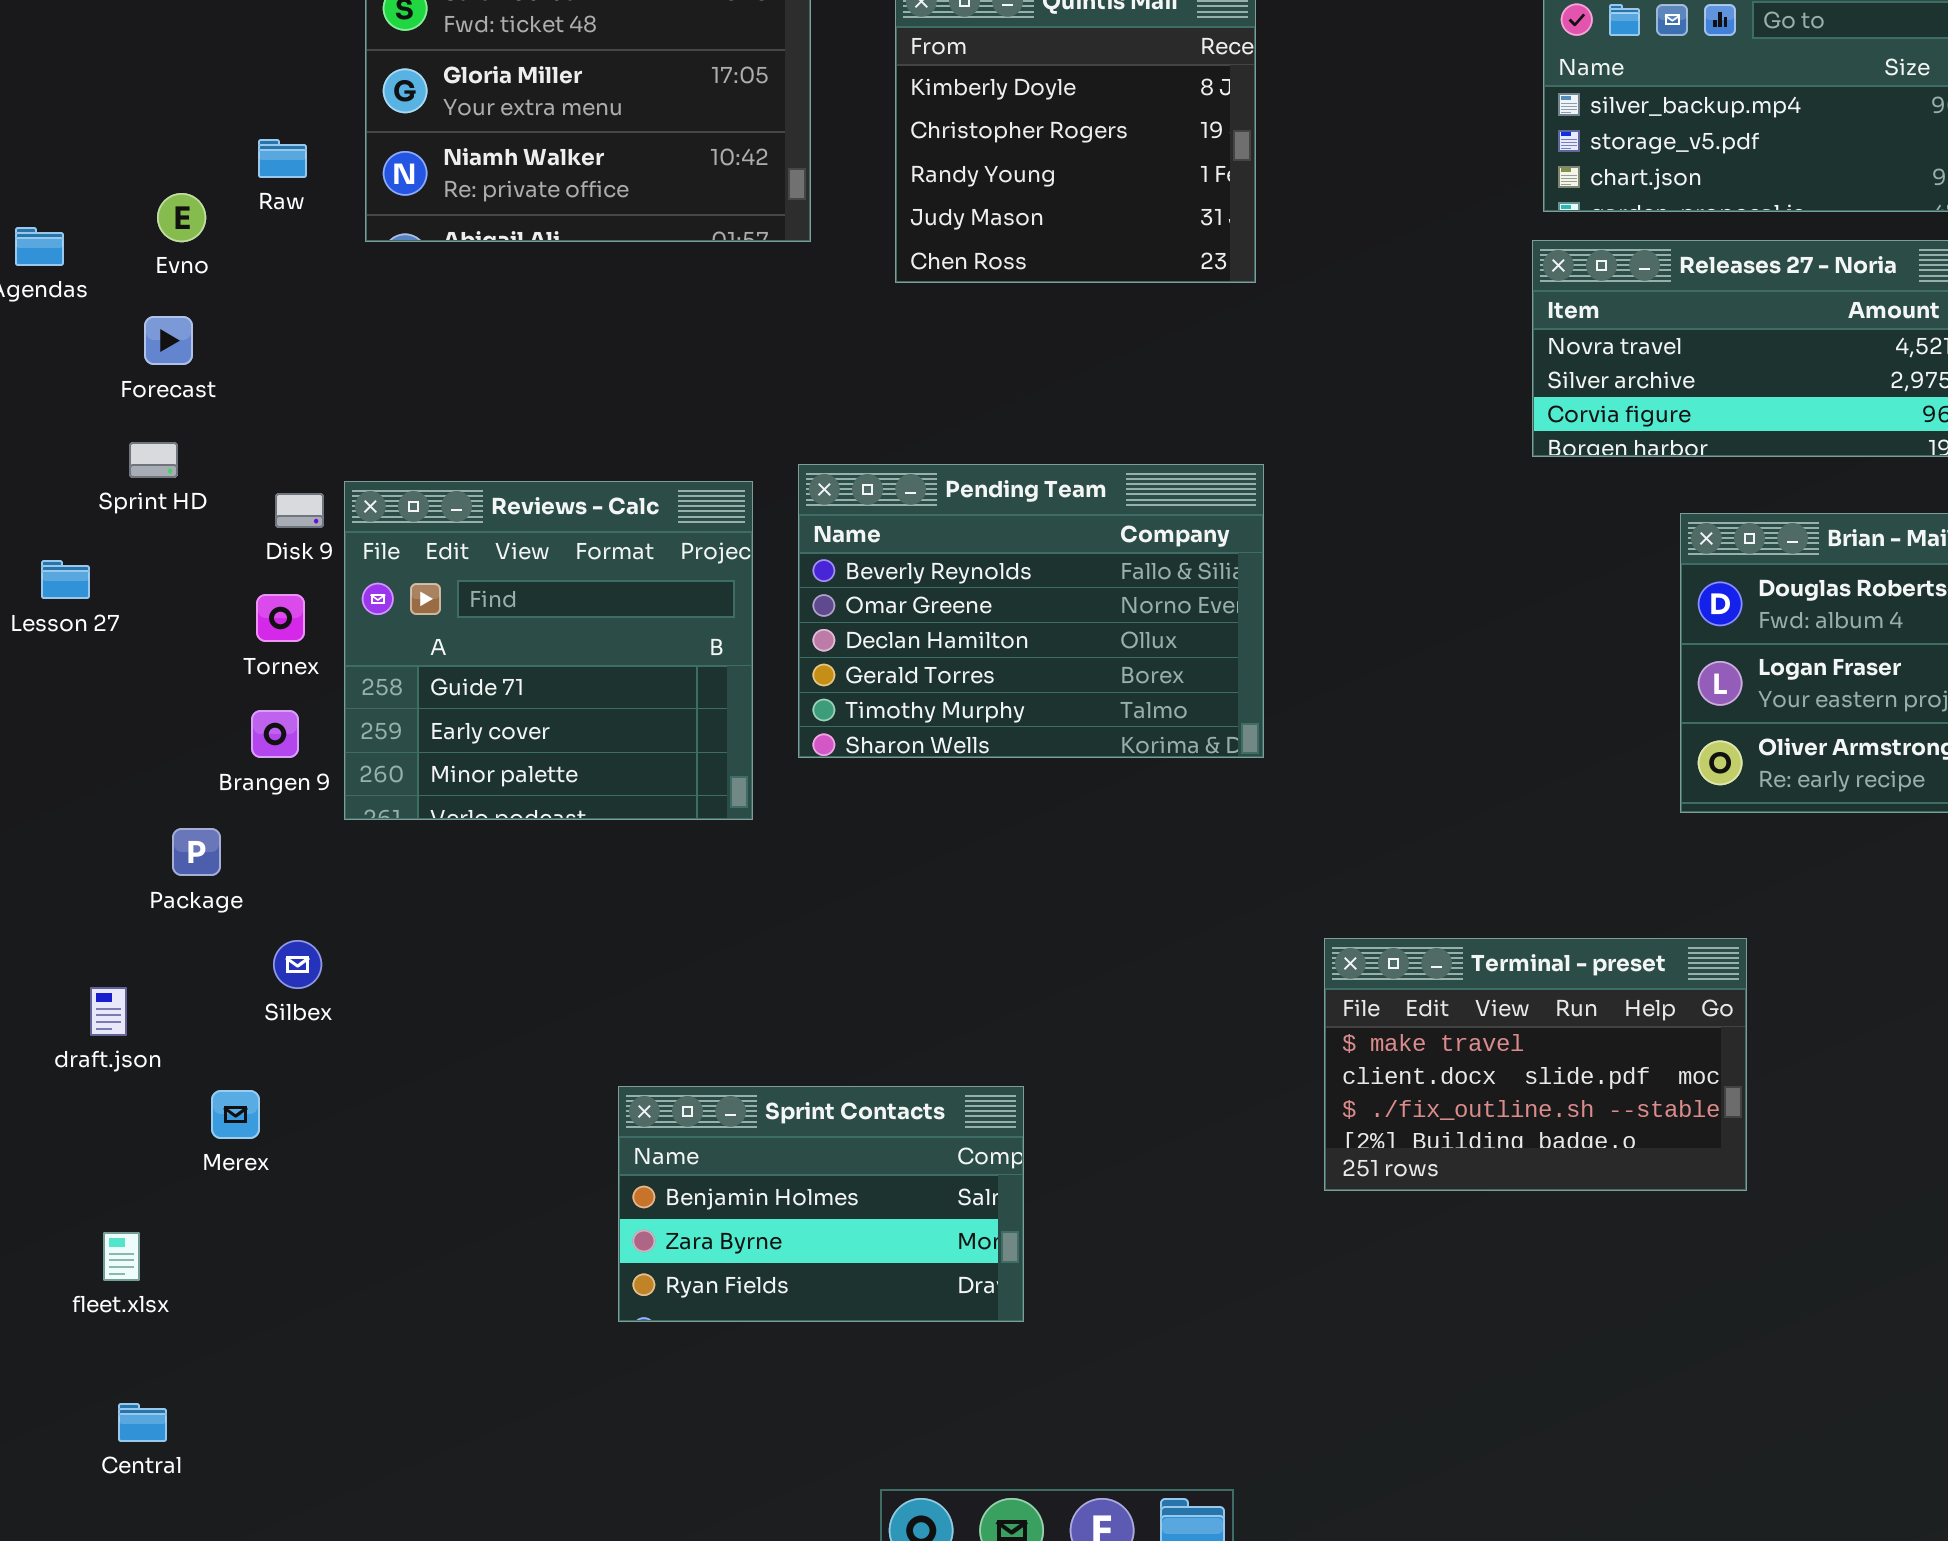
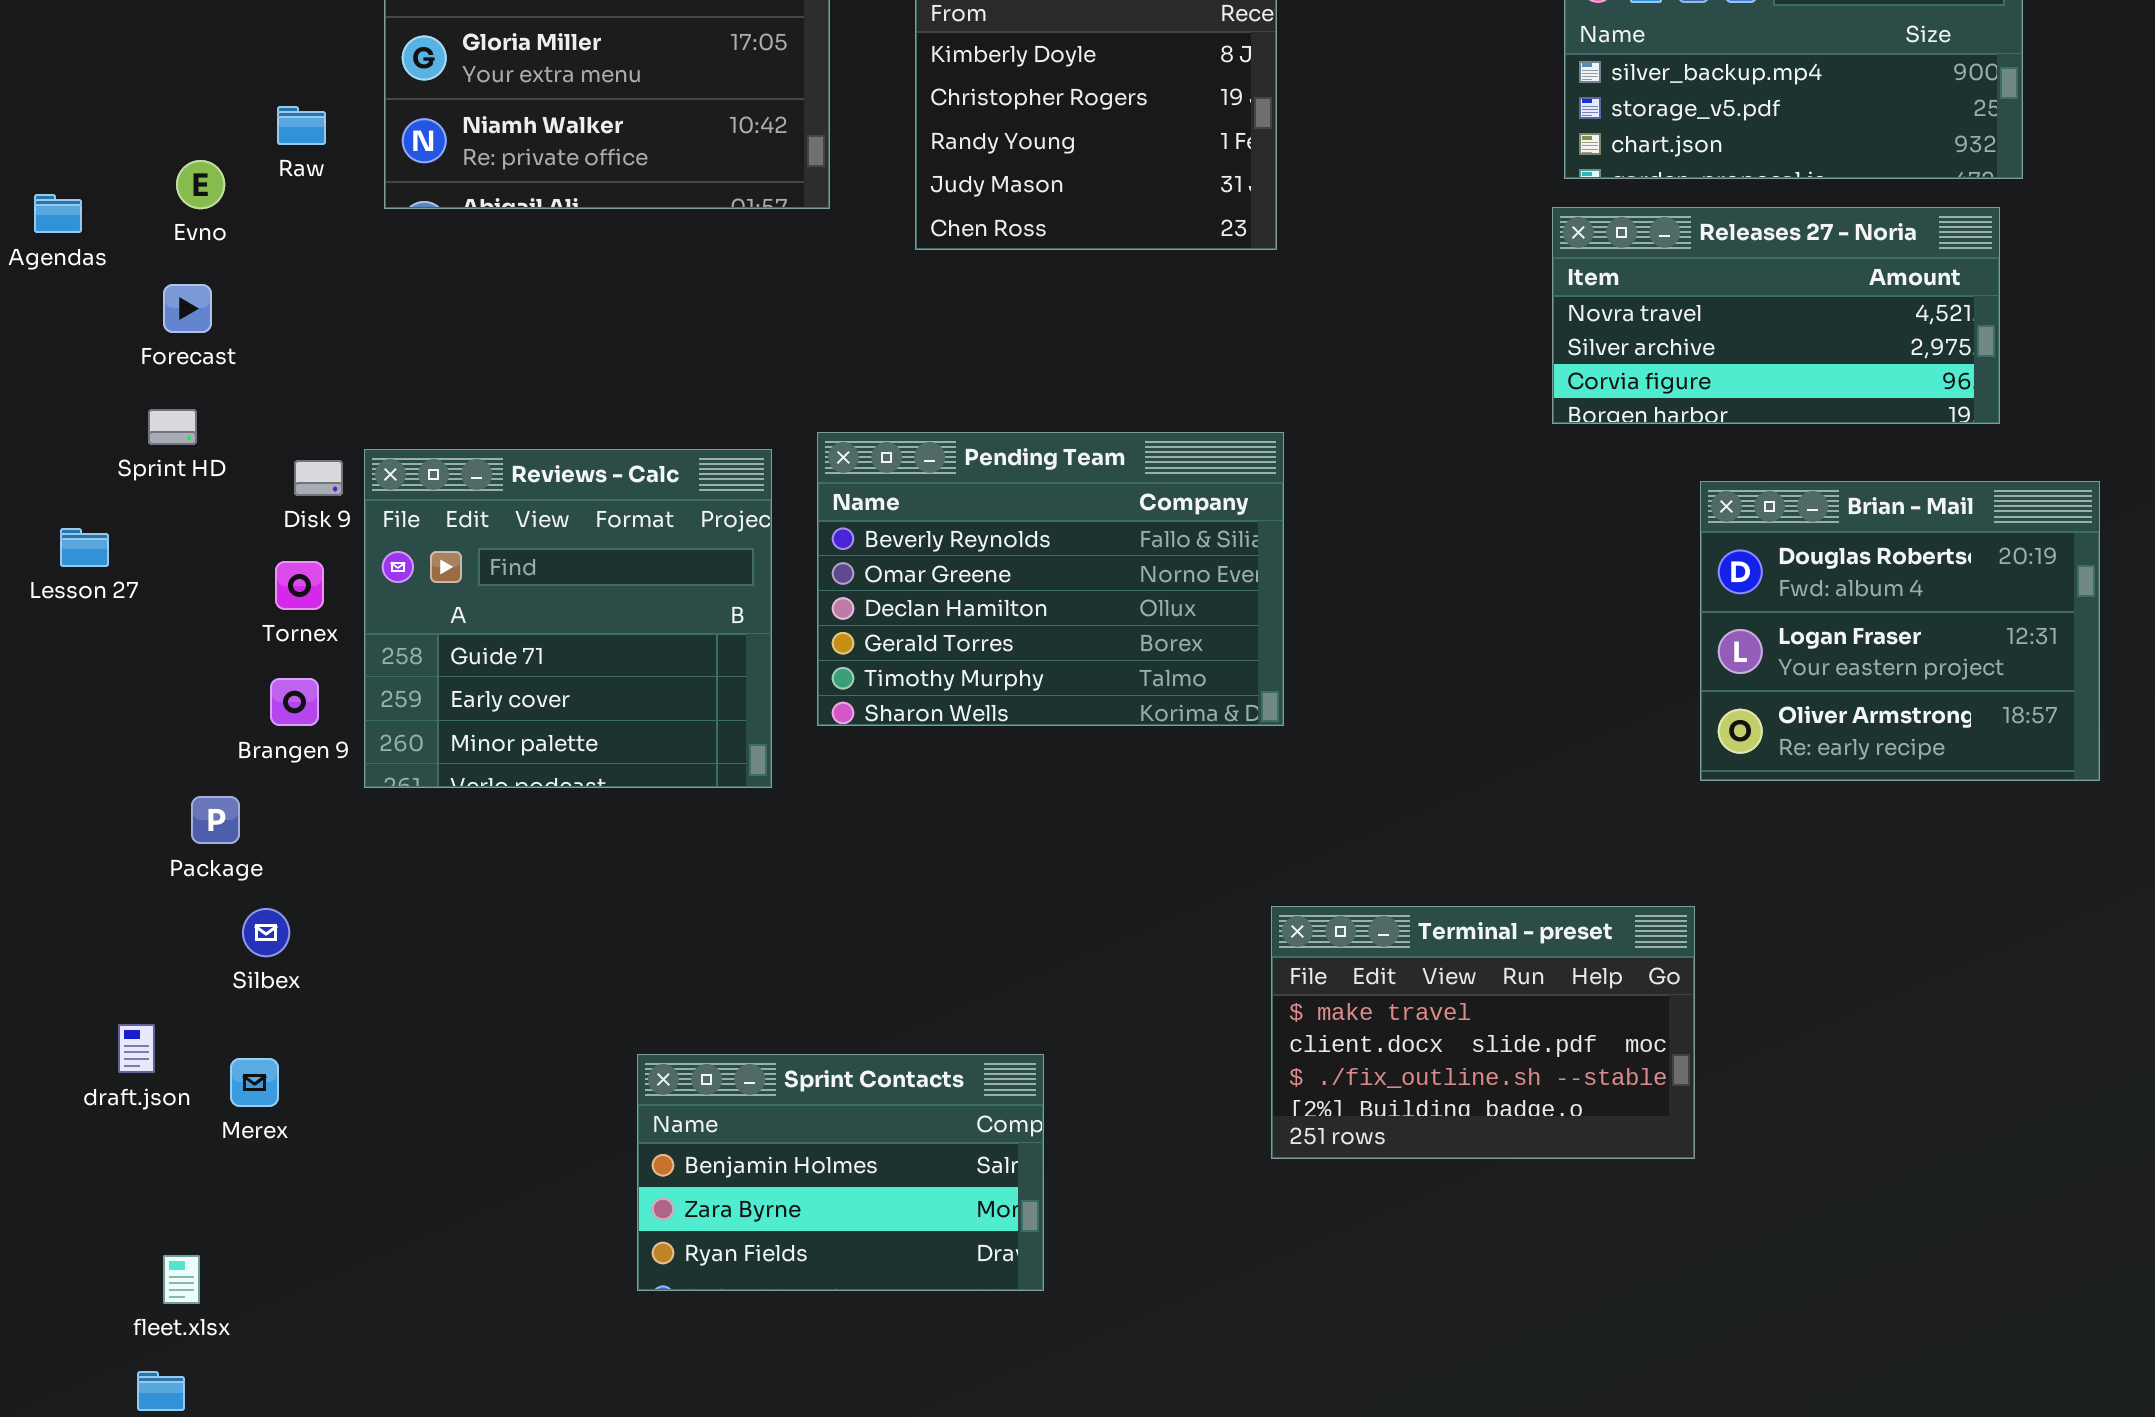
Terminal - preset: [1324,938,1747,1191] -> [1271,906,1695,1159], moved
Silbex: [273,940,322,989] -> [242,908,290,957], moved
draft.json: [90,987,127,1036] -> [118,1024,155,1073], moved
fleet.xlsx: [103,1232,140,1281] -> [163,1255,200,1304], moved

